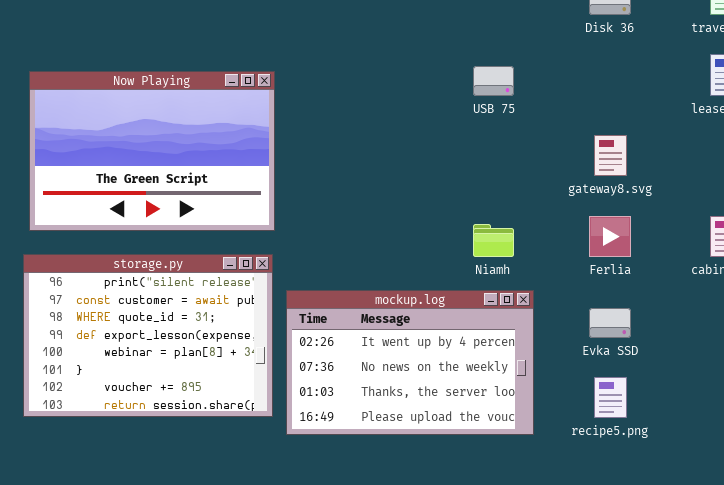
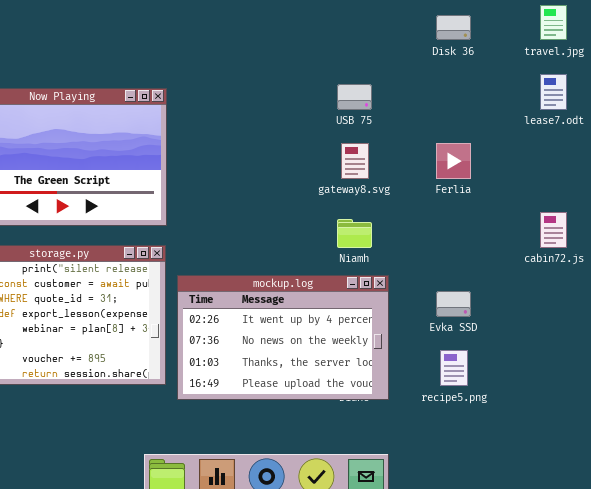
gateway8.svg: [594,135,627,176] -> [341,143,369,179], moved
Ferlia: [589,216,631,257] -> [436,143,471,179], moved

